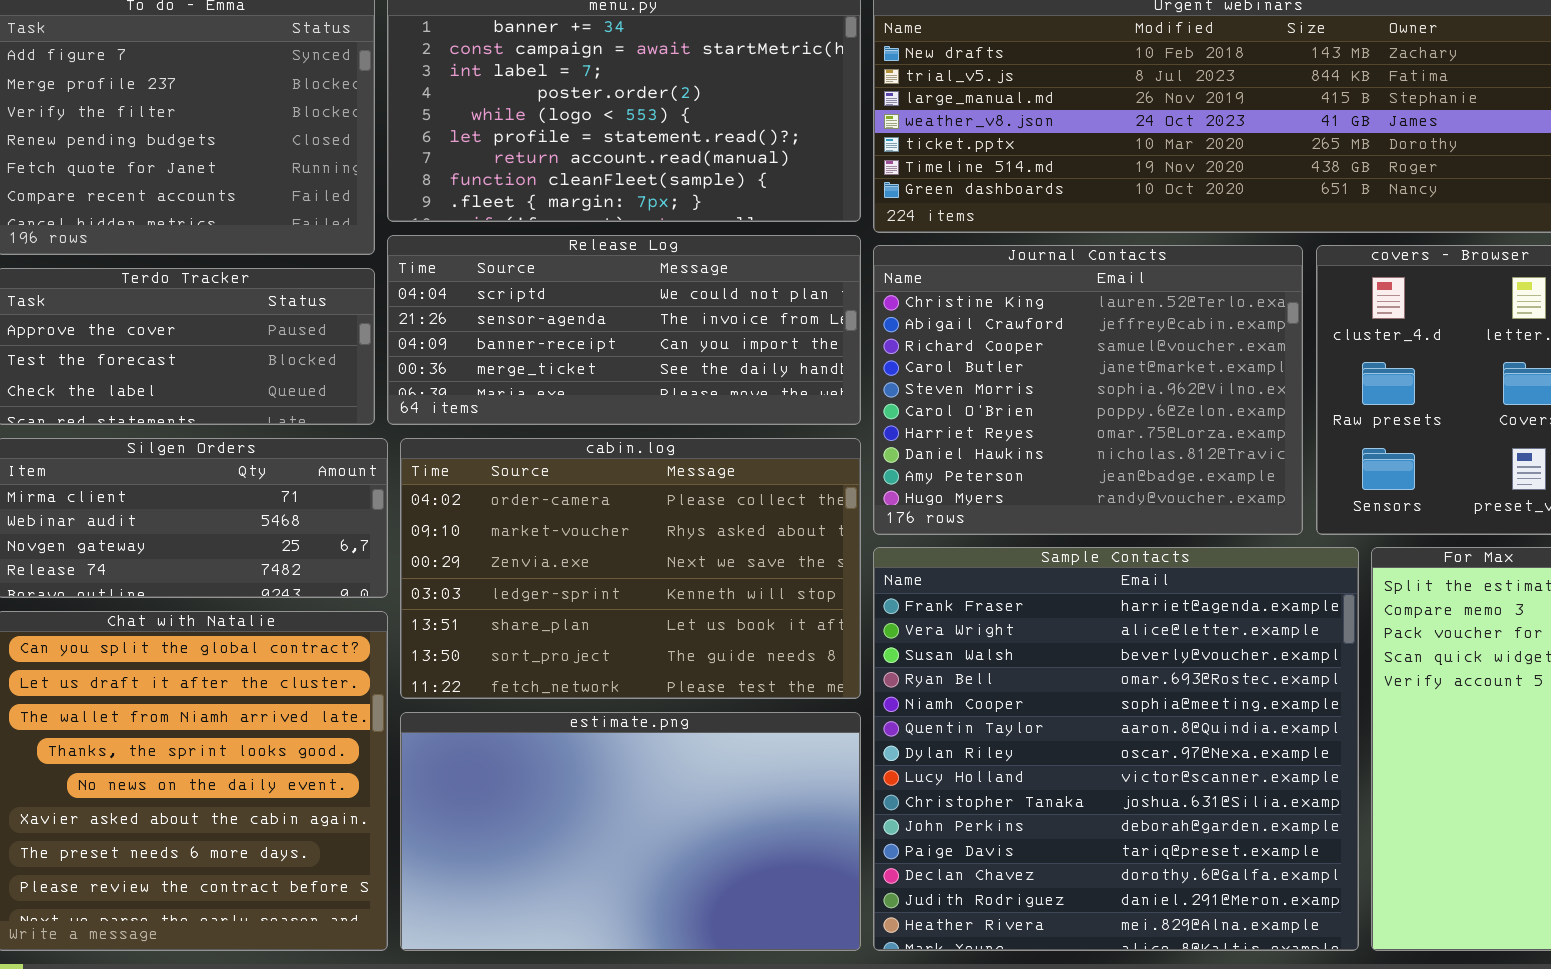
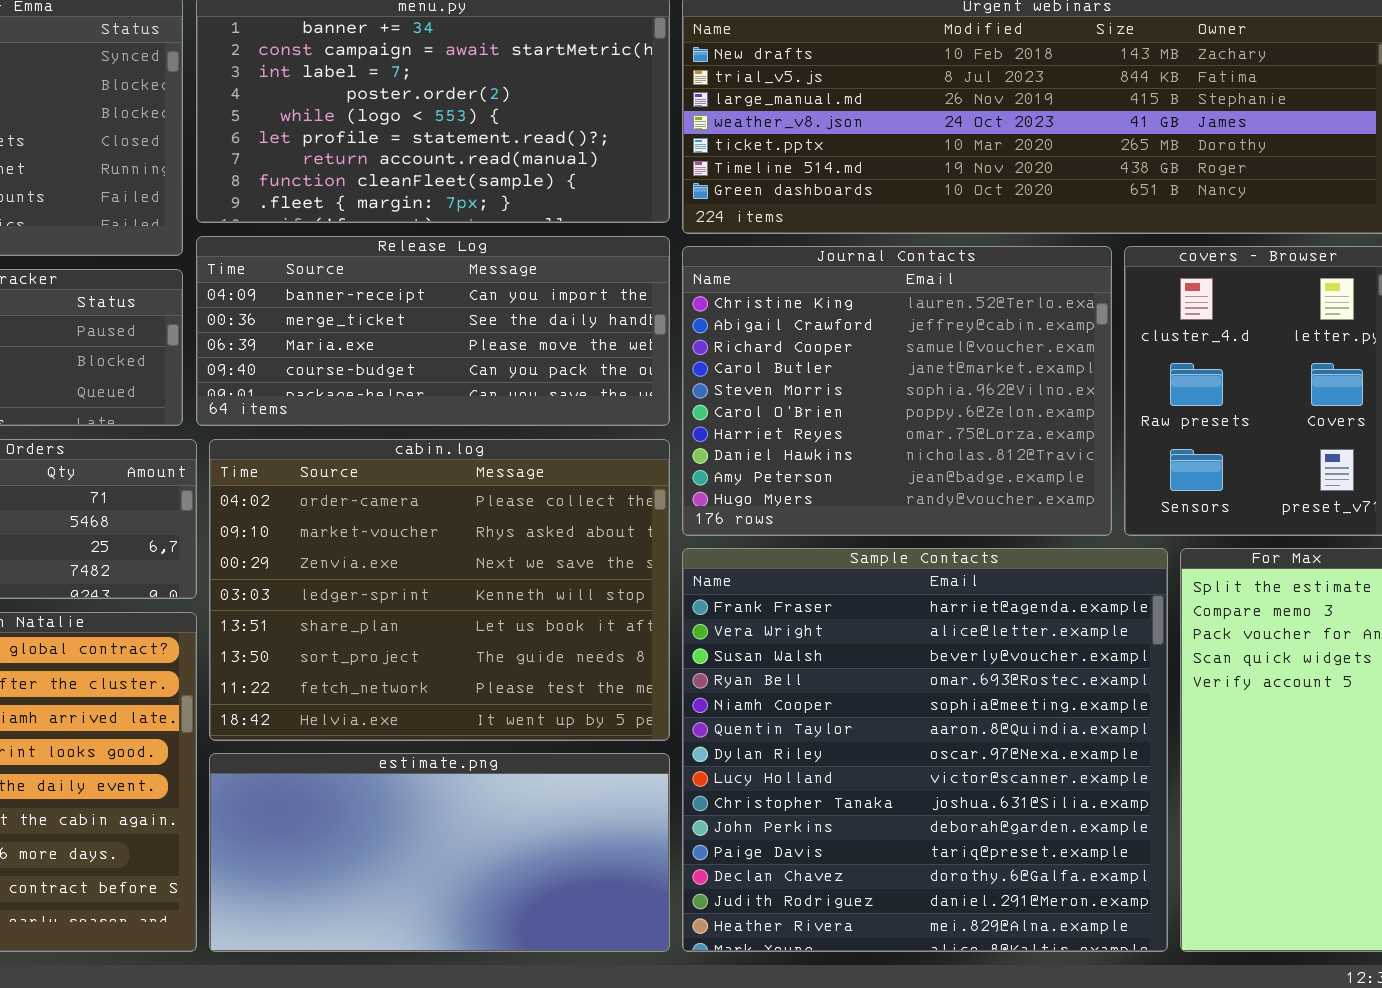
Release Log: [387,235,861,425] -> [196,236,670,426], scrolled down 2 rows
cabin.log: [400,438,861,699] -> [209,439,670,741], resized
estimate.png: [400,712,861,951] -> [209,753,670,952], resized

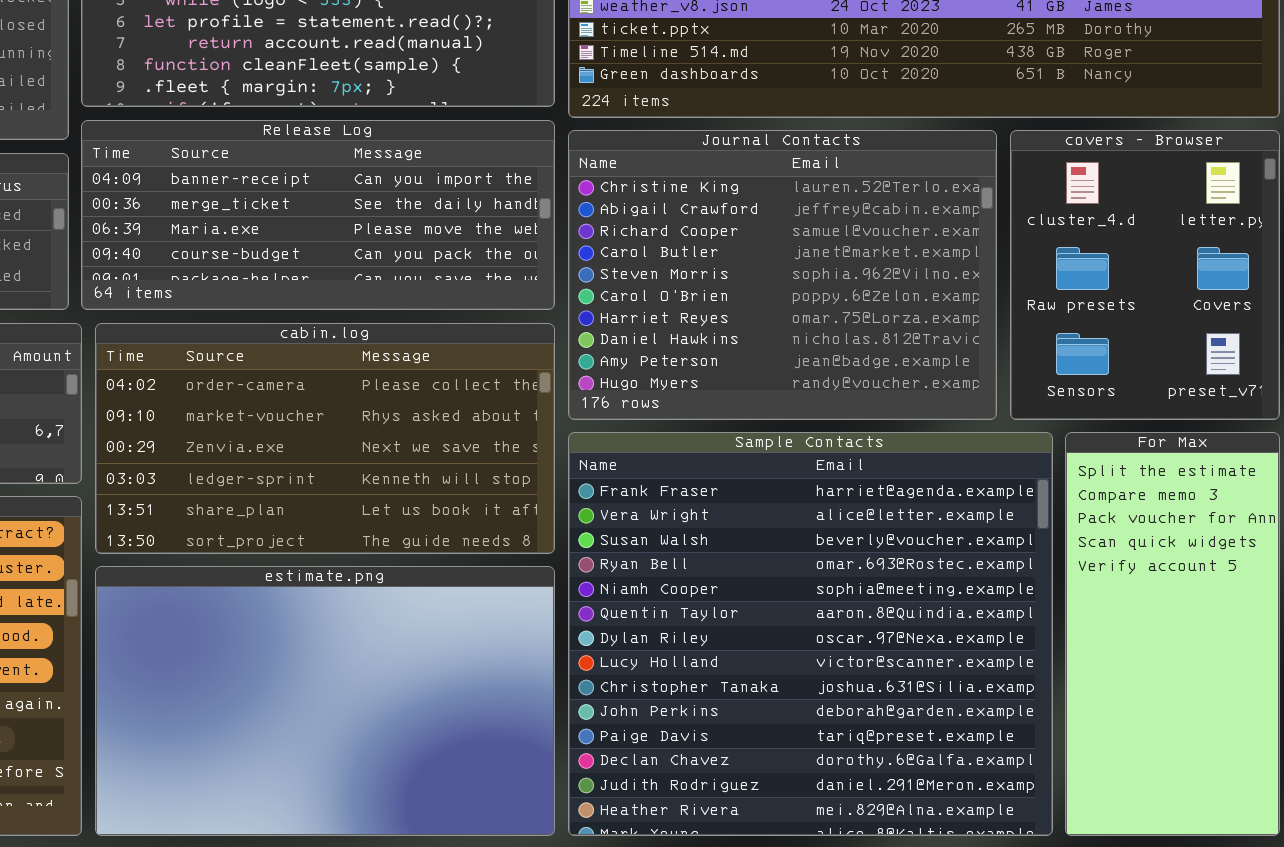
cabin.log: [209,439,670,741] -> [95,323,555,554], resized
estimate.png: [209,753,670,952] -> [95,566,555,836], resized

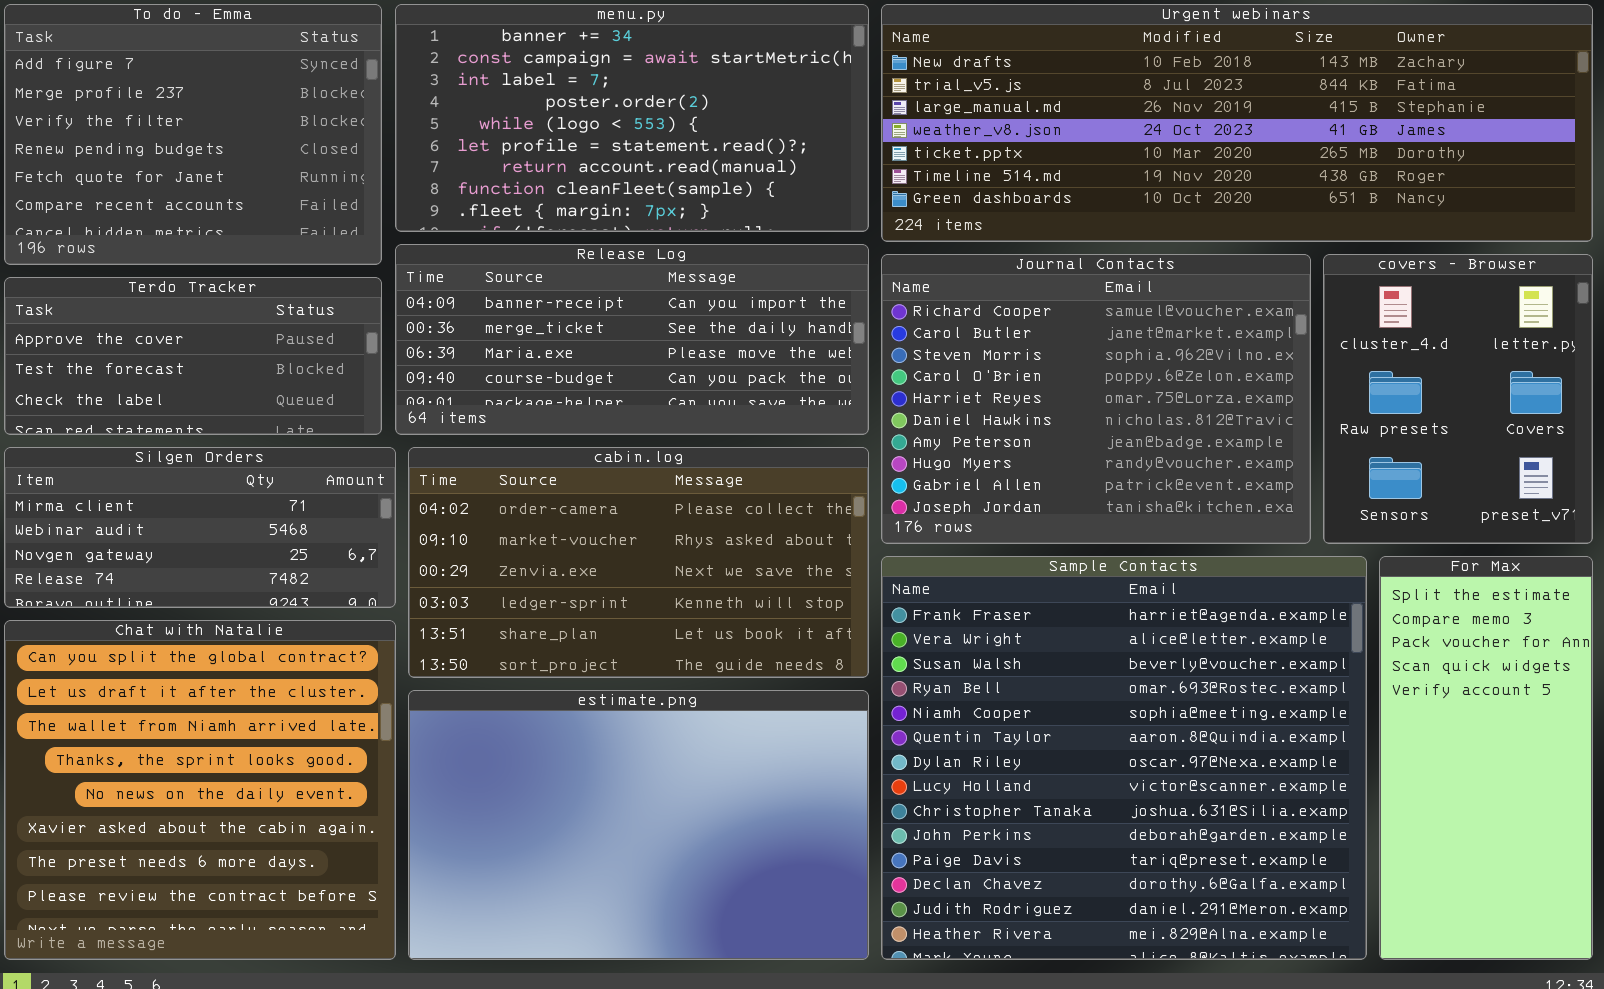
Journal Contacts: [568,130,997,420] -> [881,254,1311,544], scrolled down 2 rows

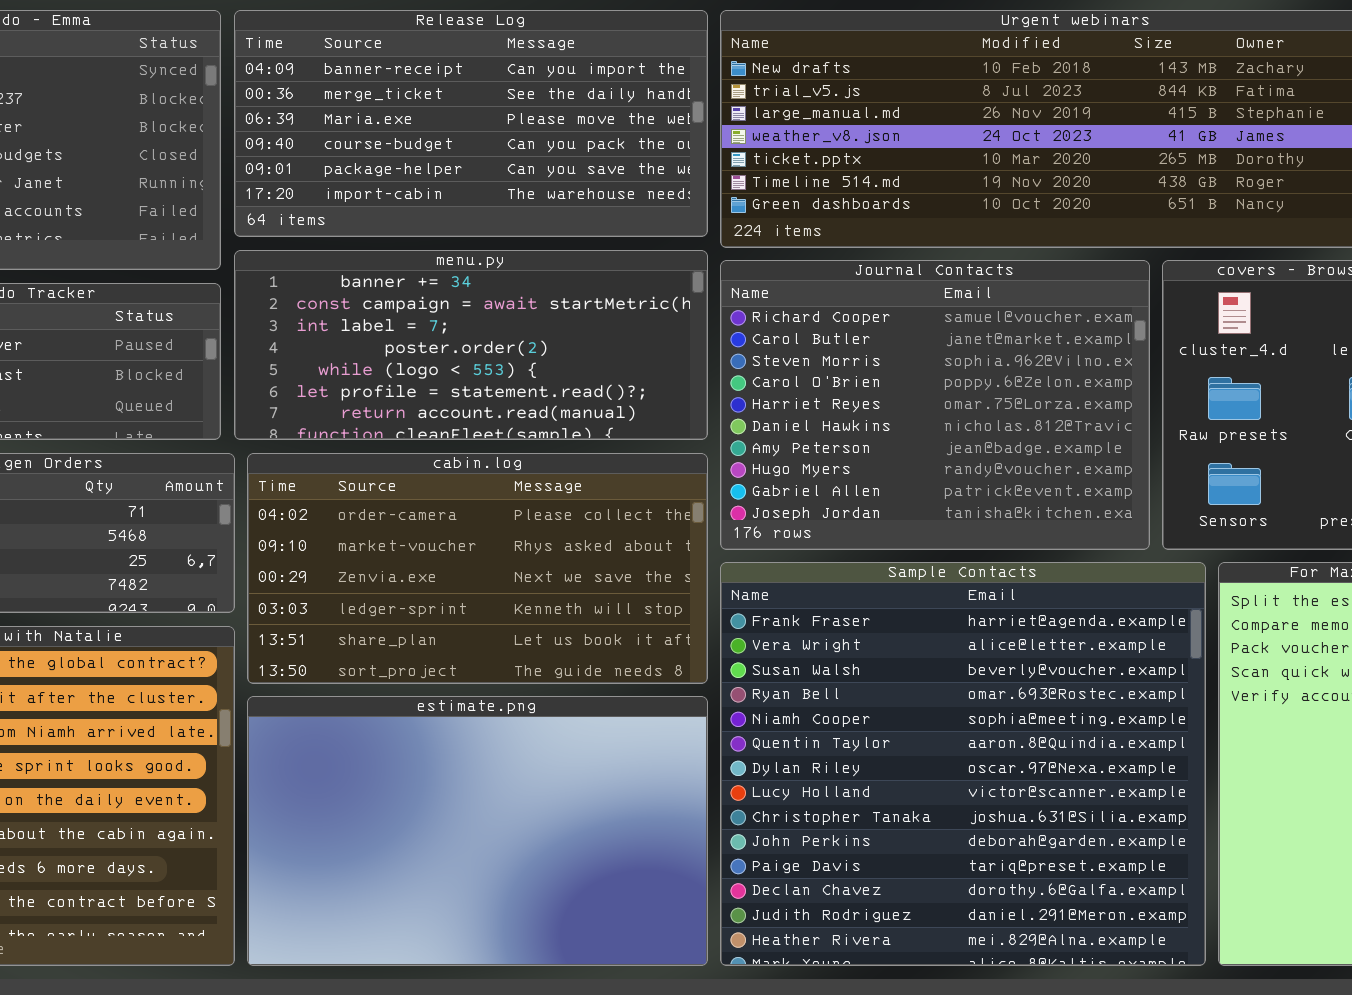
menu.py: [395,4,869,232] -> [234,250,708,440], moved, resized
Release Log: [395,244,869,435] -> [234,10,708,237], moved, resized

